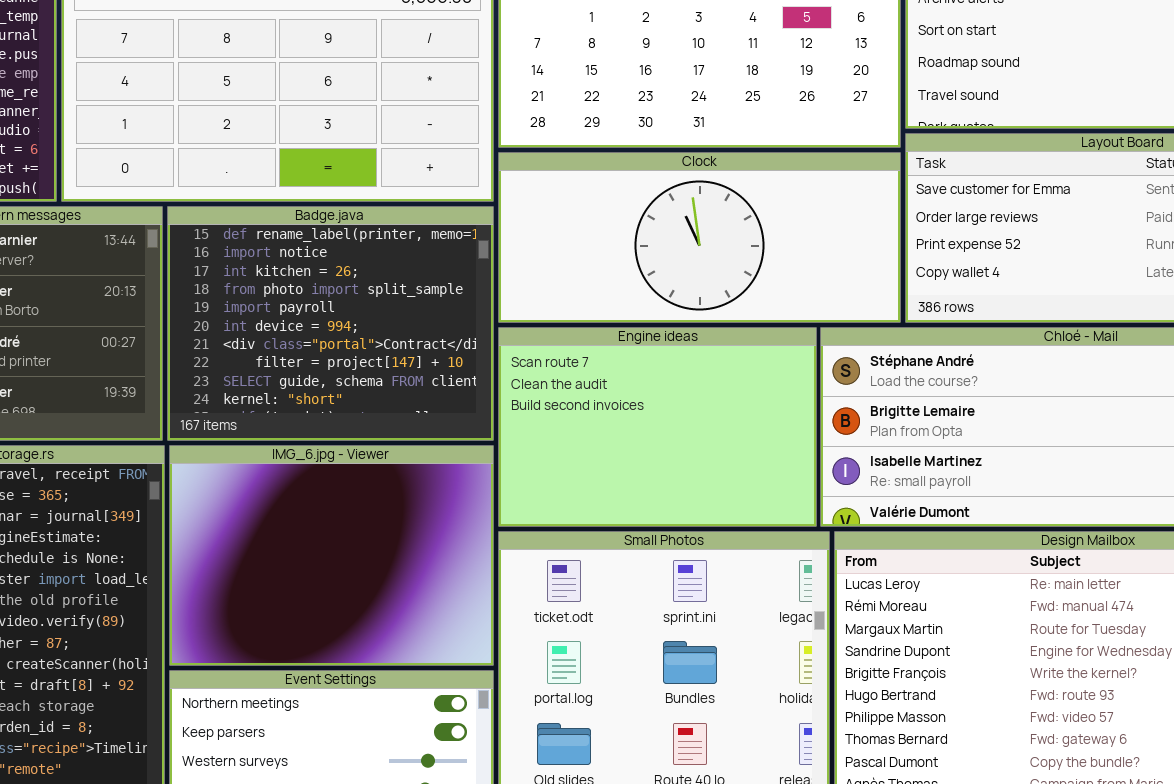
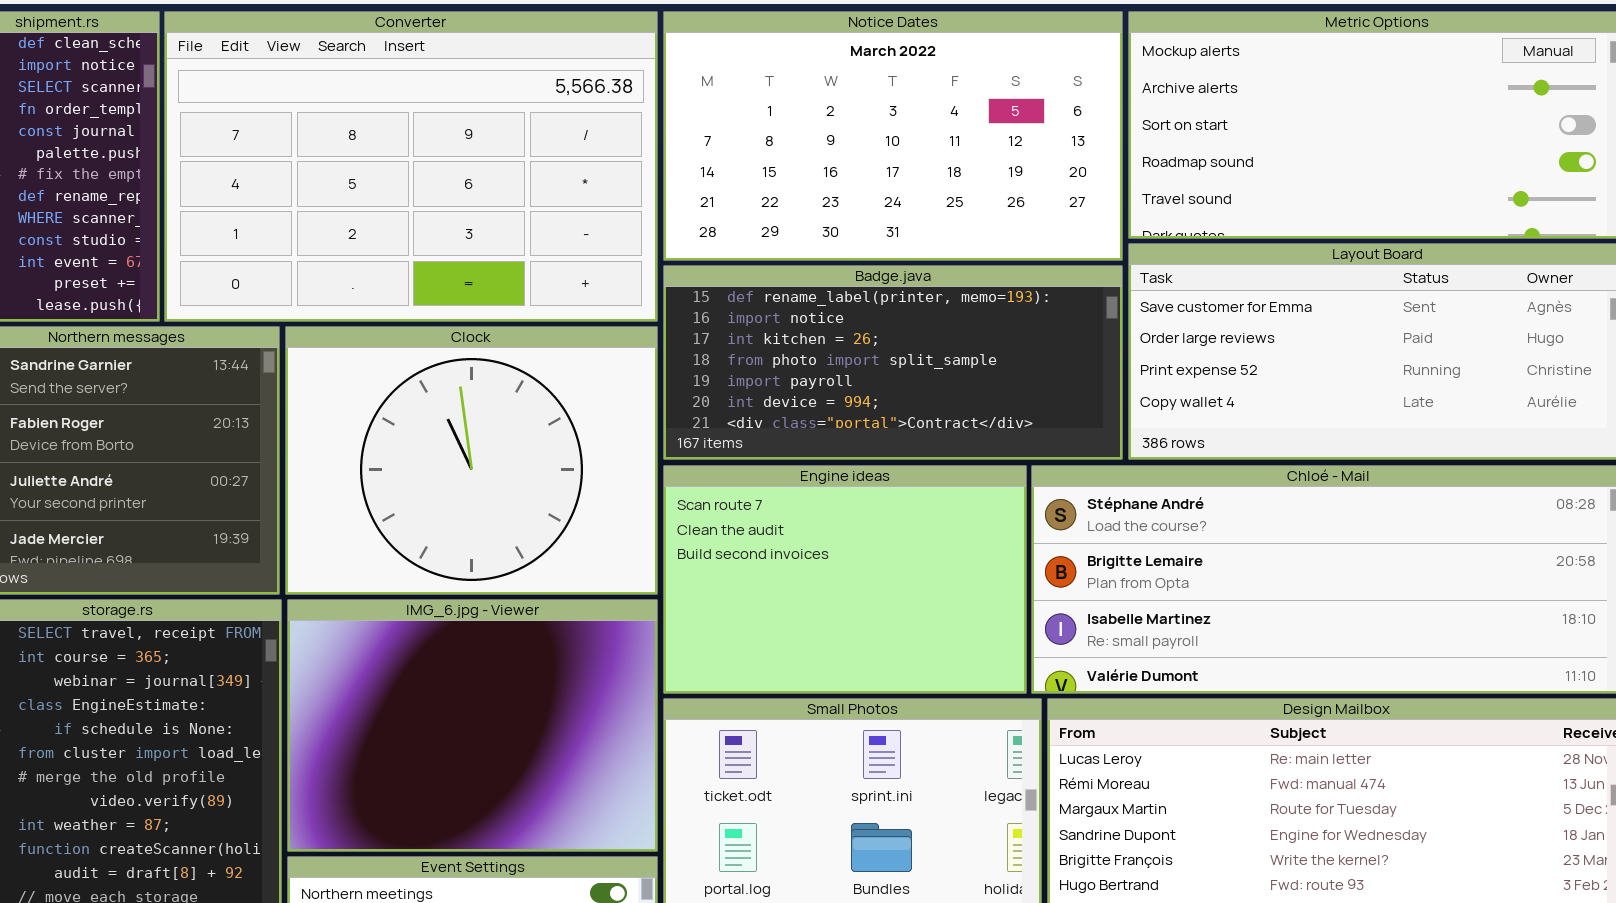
Clock: [498,152,901,323] -> [285,326,658,595], moved, resized
Badge.java: [167,206,494,441] -> [663,265,1123,460], moved, resized

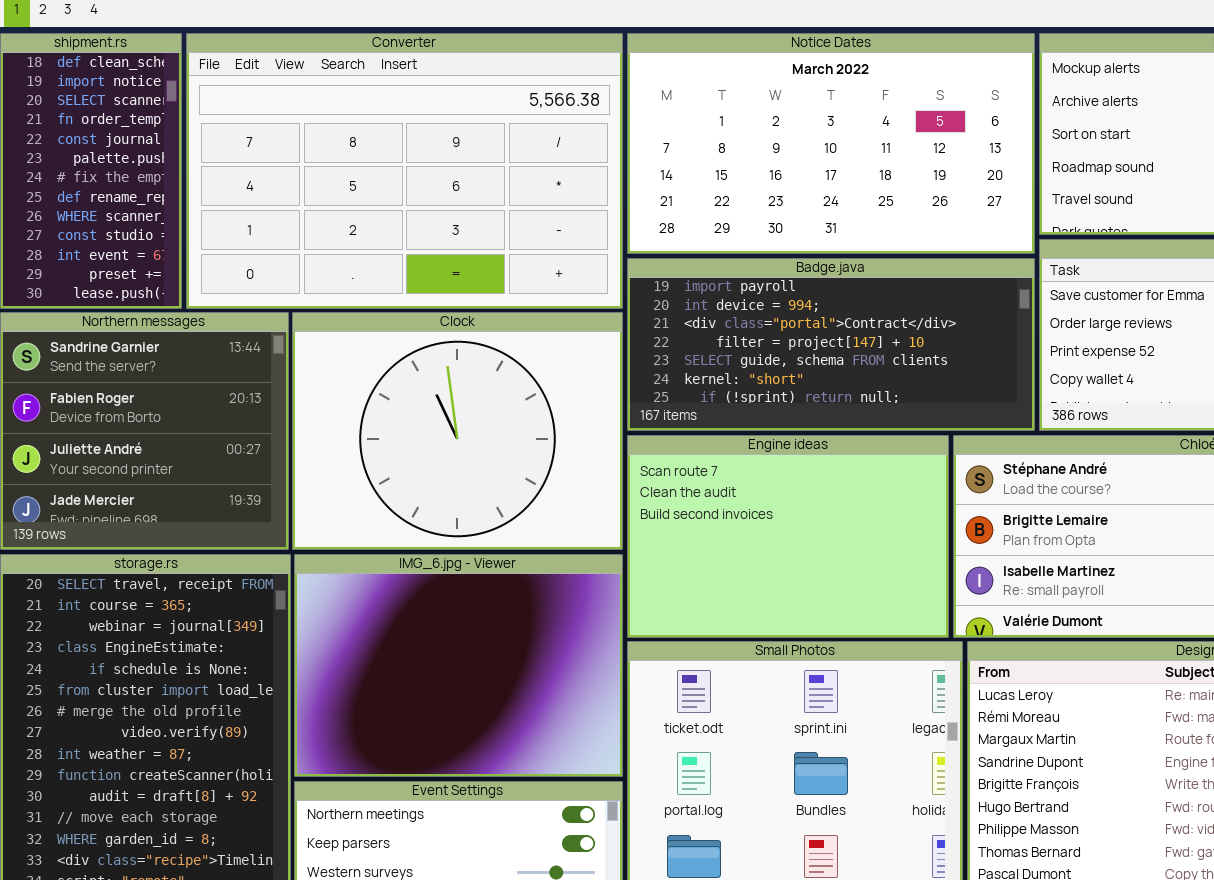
Badge.java: [663,265,1123,460] -> [627,258,1035,431], scrolled down 4 rows

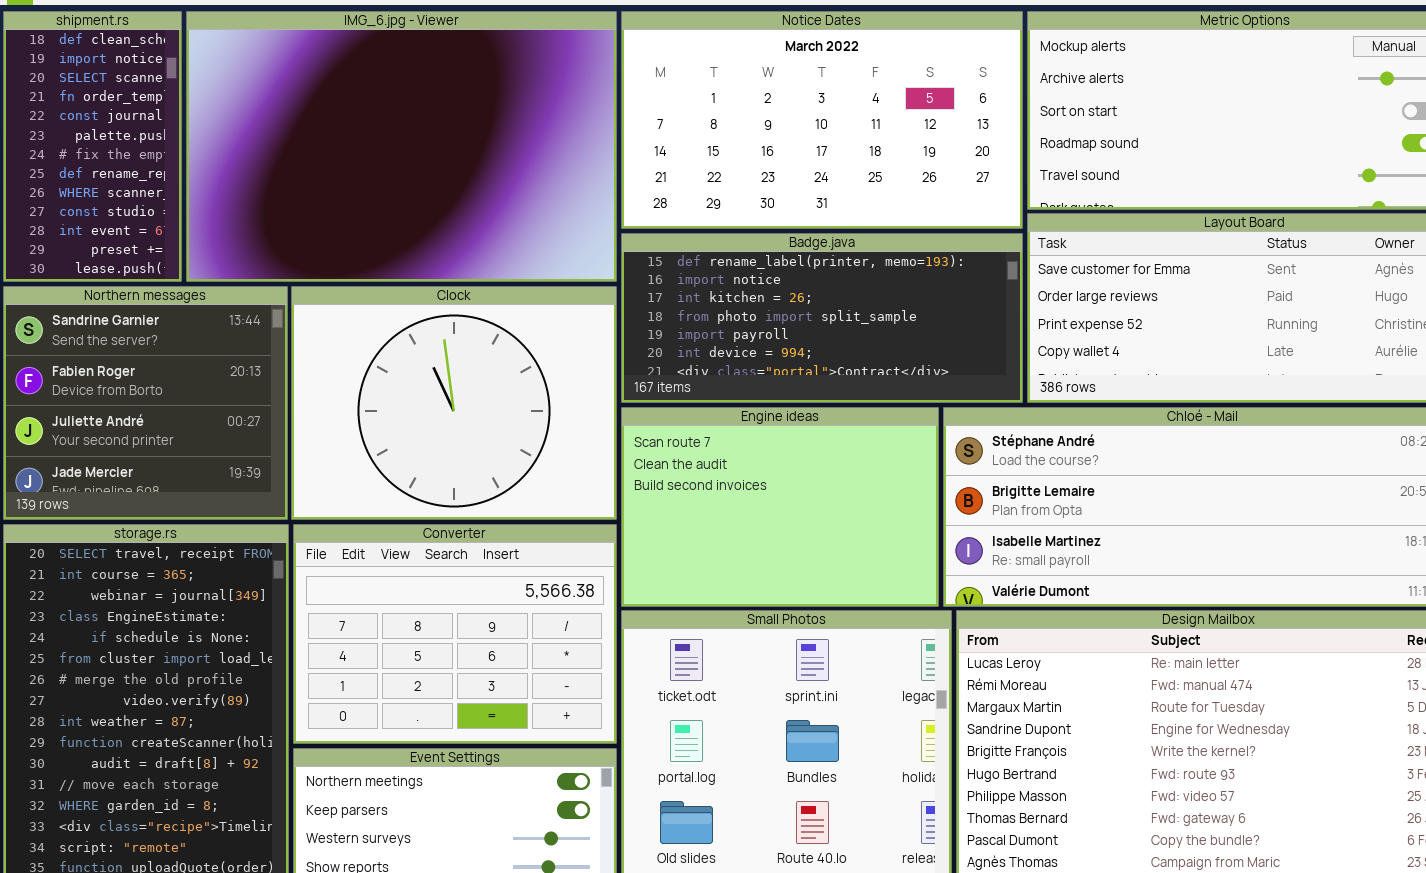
Converter: [186,33,623,309] -> [293,524,617,744], moved, resized
Badge.java: [627,258,1035,431] -> [621,233,1023,403], scrolled up 4 rows
IMG_6.jpg - Viewer: [294,554,623,777] -> [186,11,617,282], moved, resized

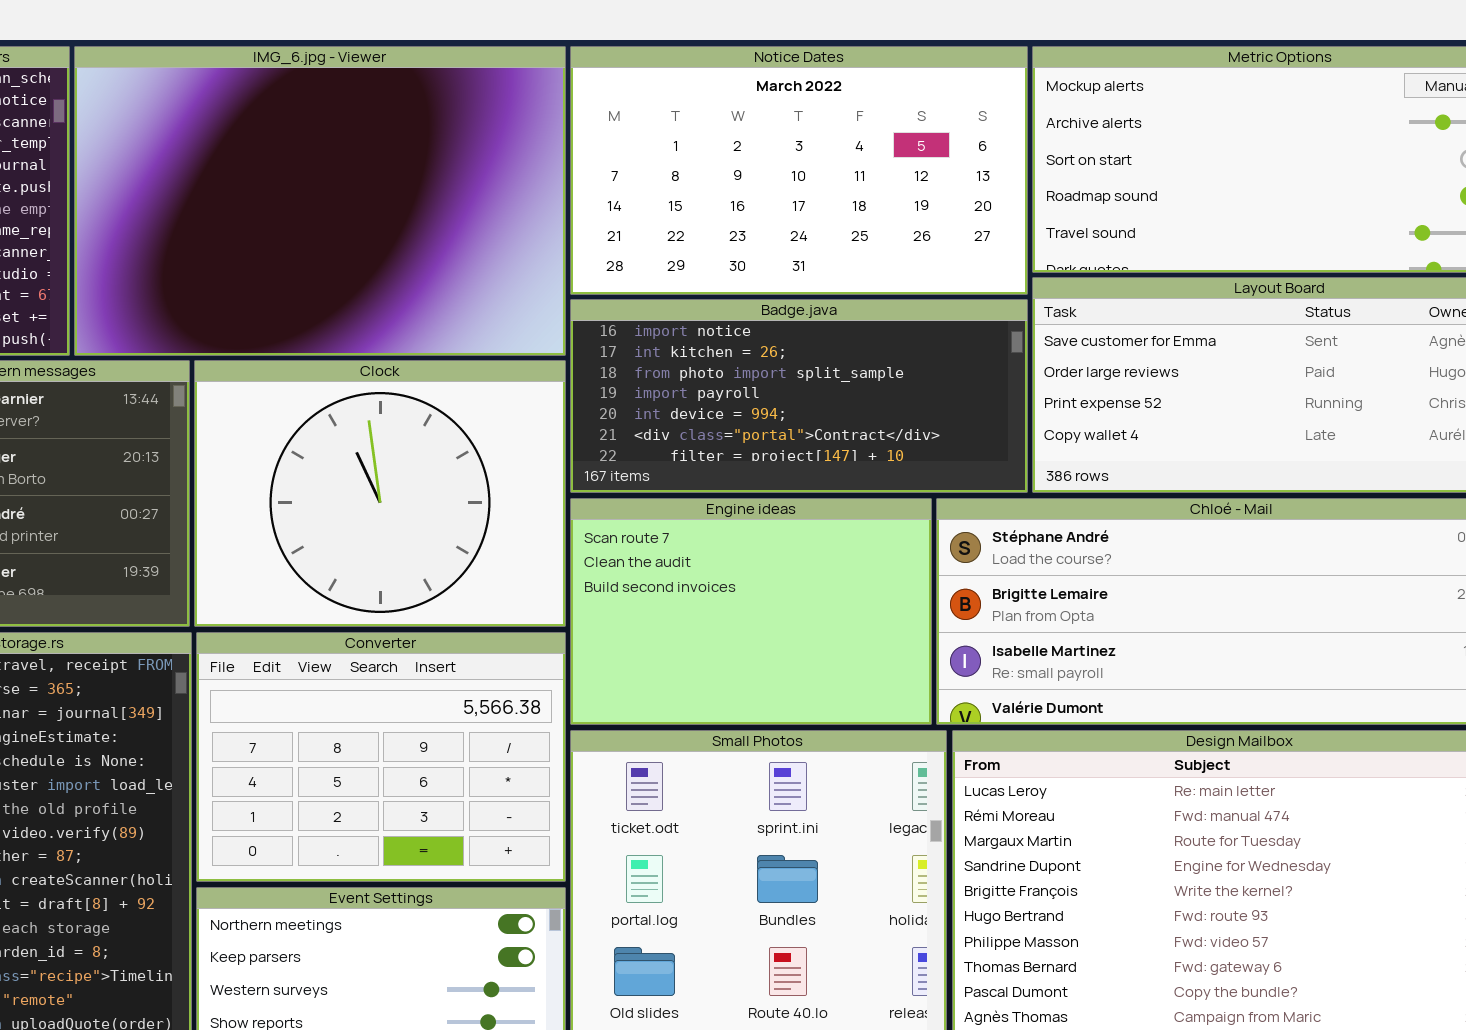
Badge.java: [621,233,1023,403] -> [570,299,1028,493], scrolled down 1 row

